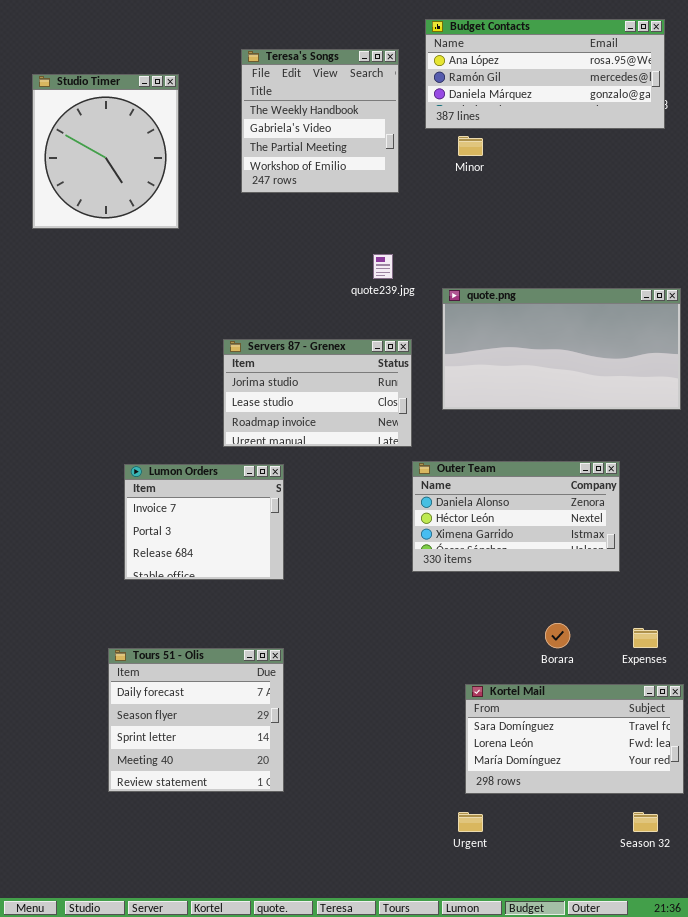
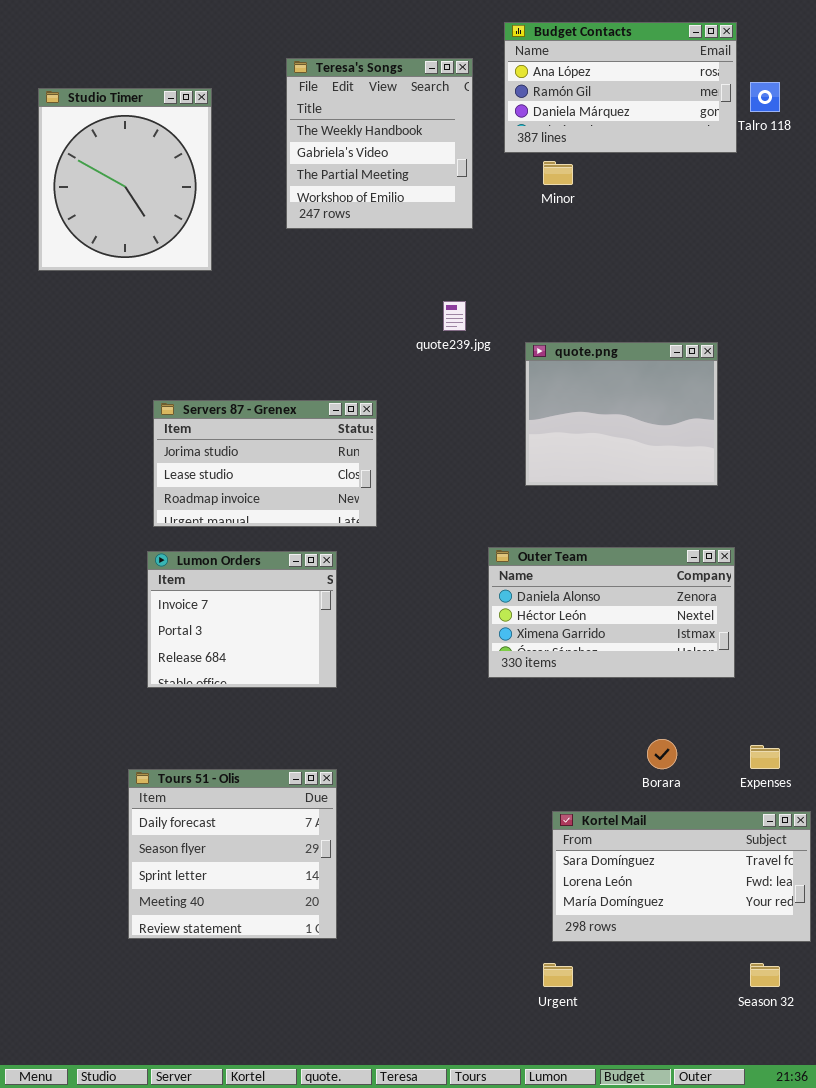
Budget Contacts: [425,19,665,129] -> [504,22,737,153], resized
quote.png: [442,288,681,410] -> [525,342,718,486], resized
Servers 87 - Grenex: [223,339,412,447] -> [153,400,377,527], moved

